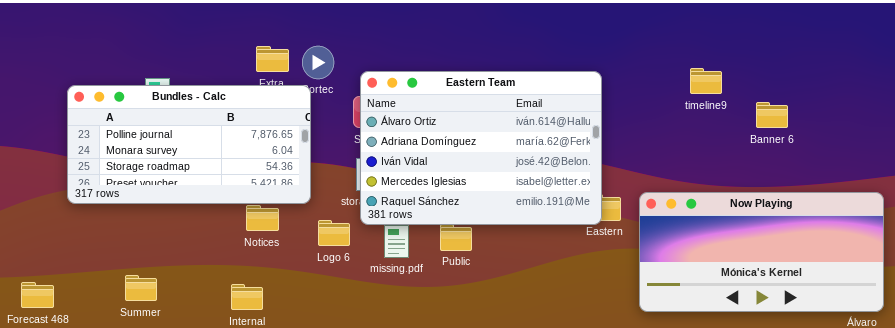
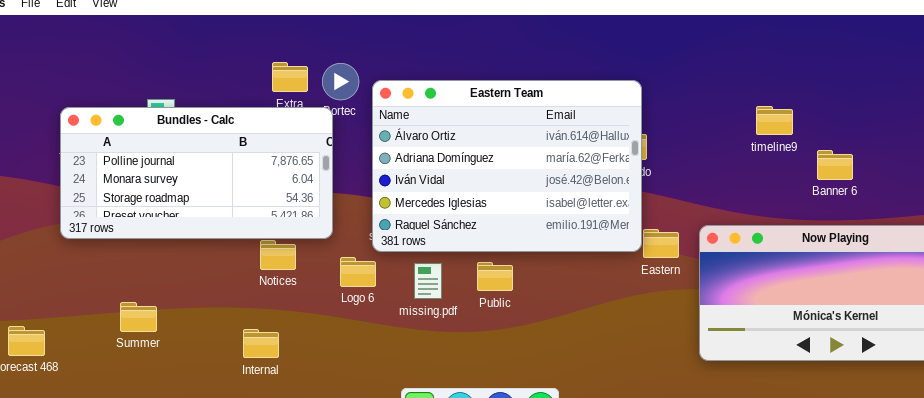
timeline9: [690,68,722,94] -> [756,106,793,135], moved
Eastern Team: [360,71,602,225] -> [372,80,642,252], moved
Banner 6: [756,102,788,128] -> [817,150,853,180], moved
Summer: [125,275,157,301] -> [120,302,157,332], moved

